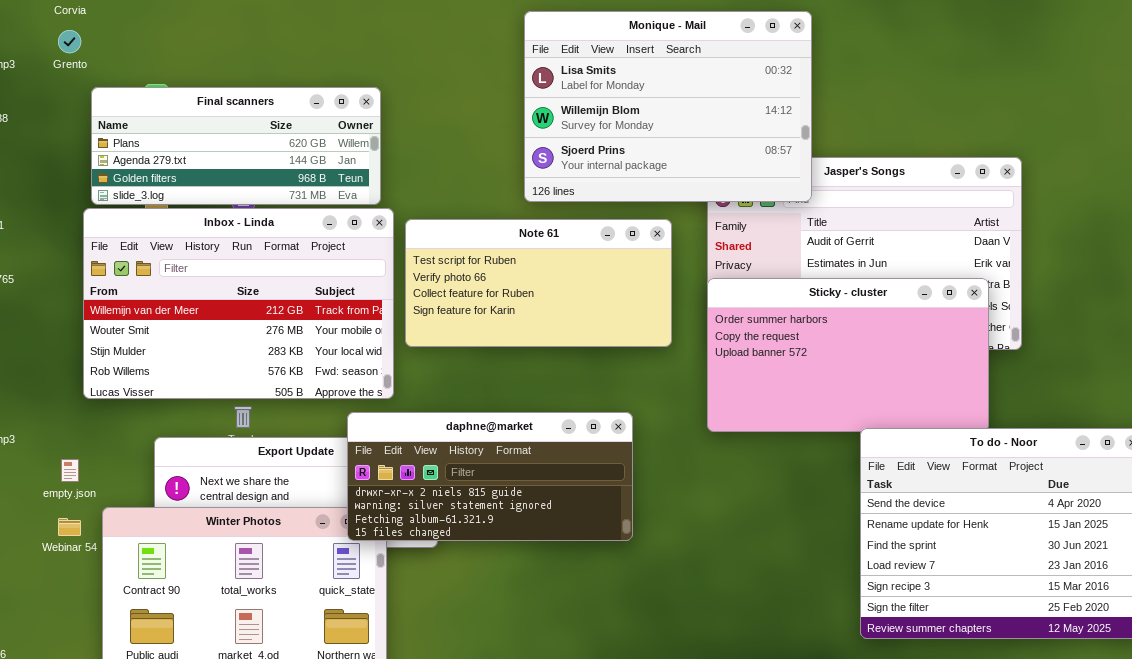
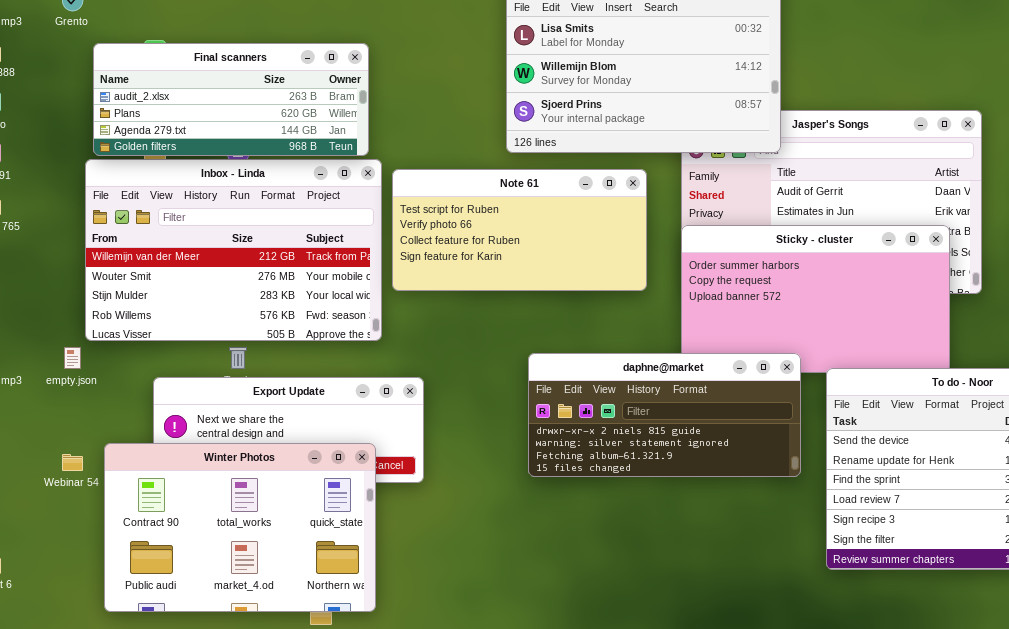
Final scanners: [91,87,381,205] -> [93,43,369,156], scrolled up 1 row
daphne@market: [347,412,633,541] -> [528,353,801,477], moved
empty.json: [61,459,79,482] -> [64,347,81,369], moved

